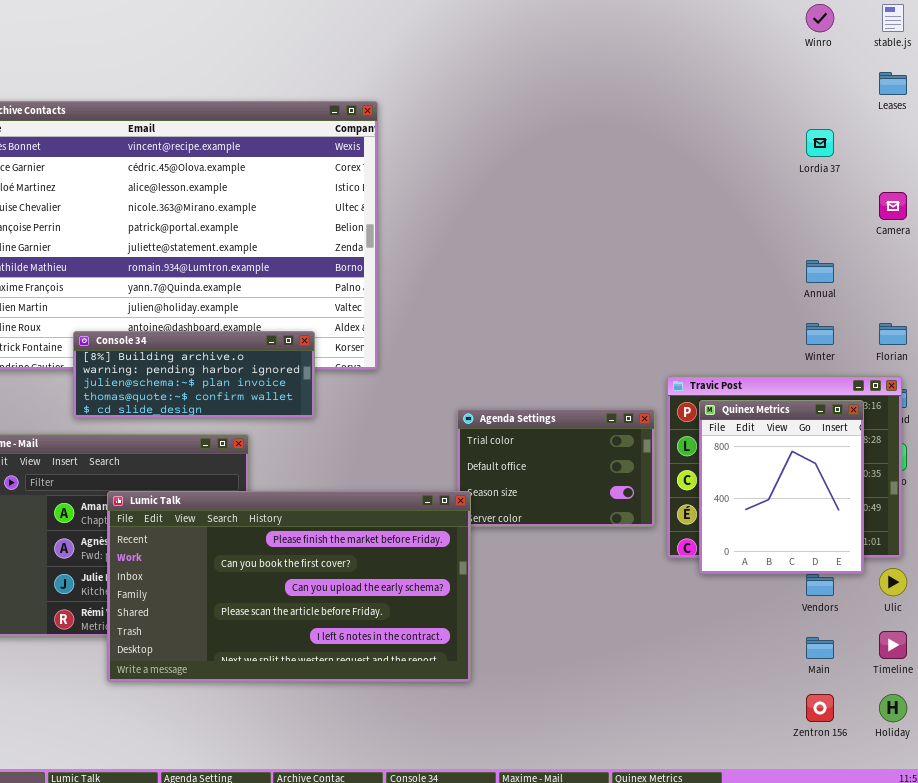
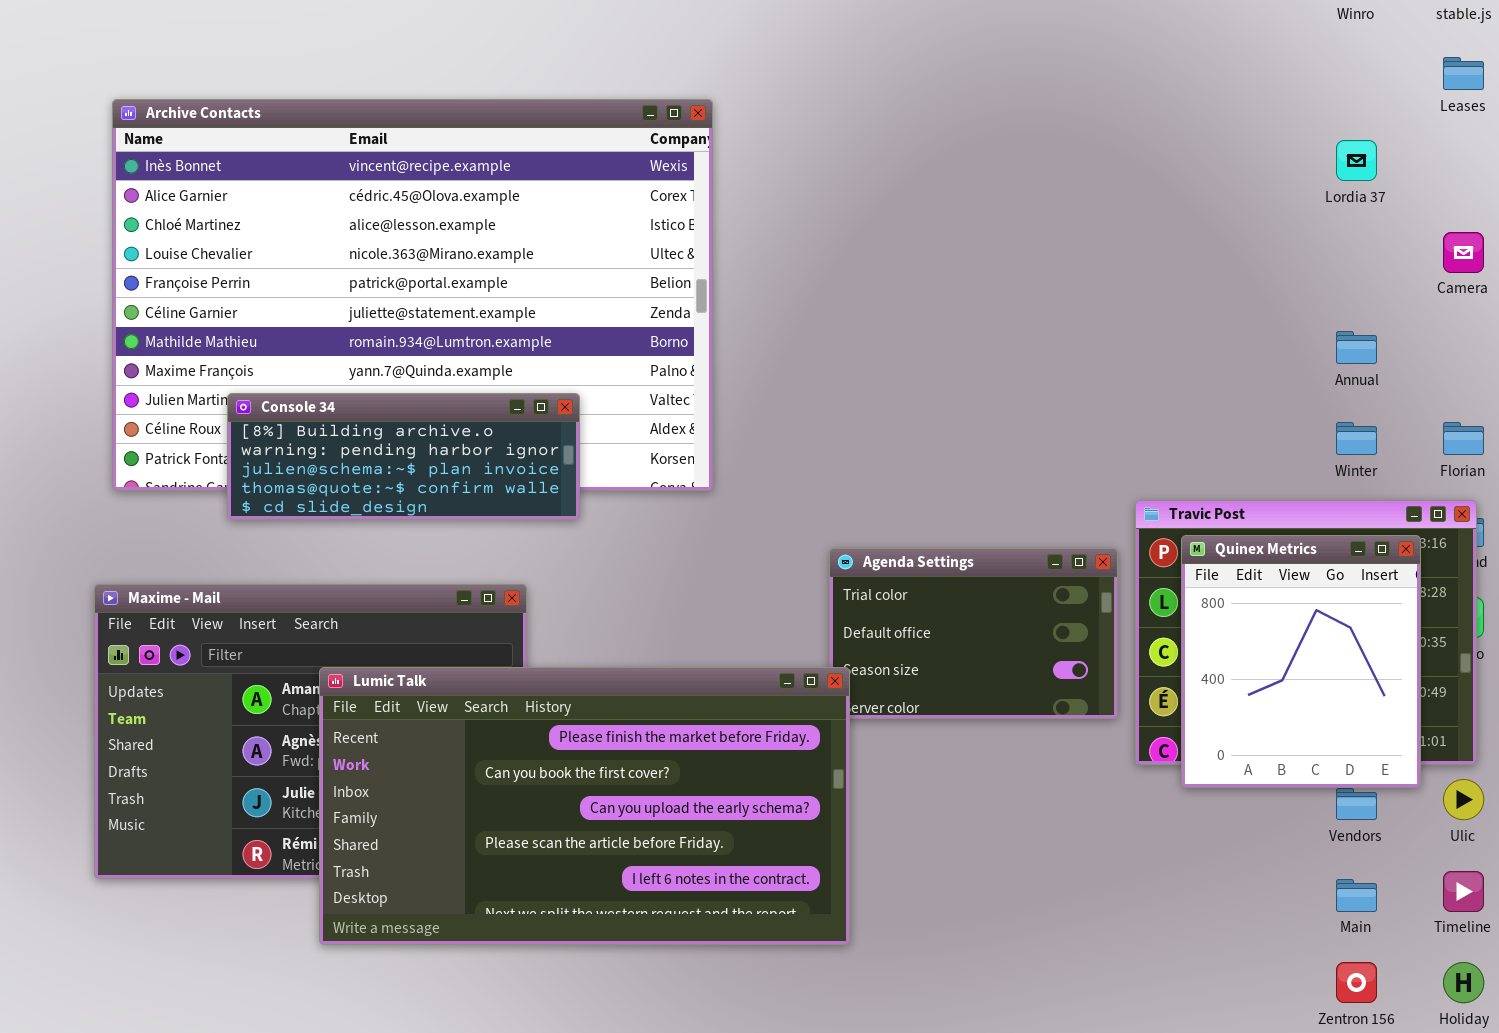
Console 34: [73,331,315,418] -> [227,393,580,520], moved

